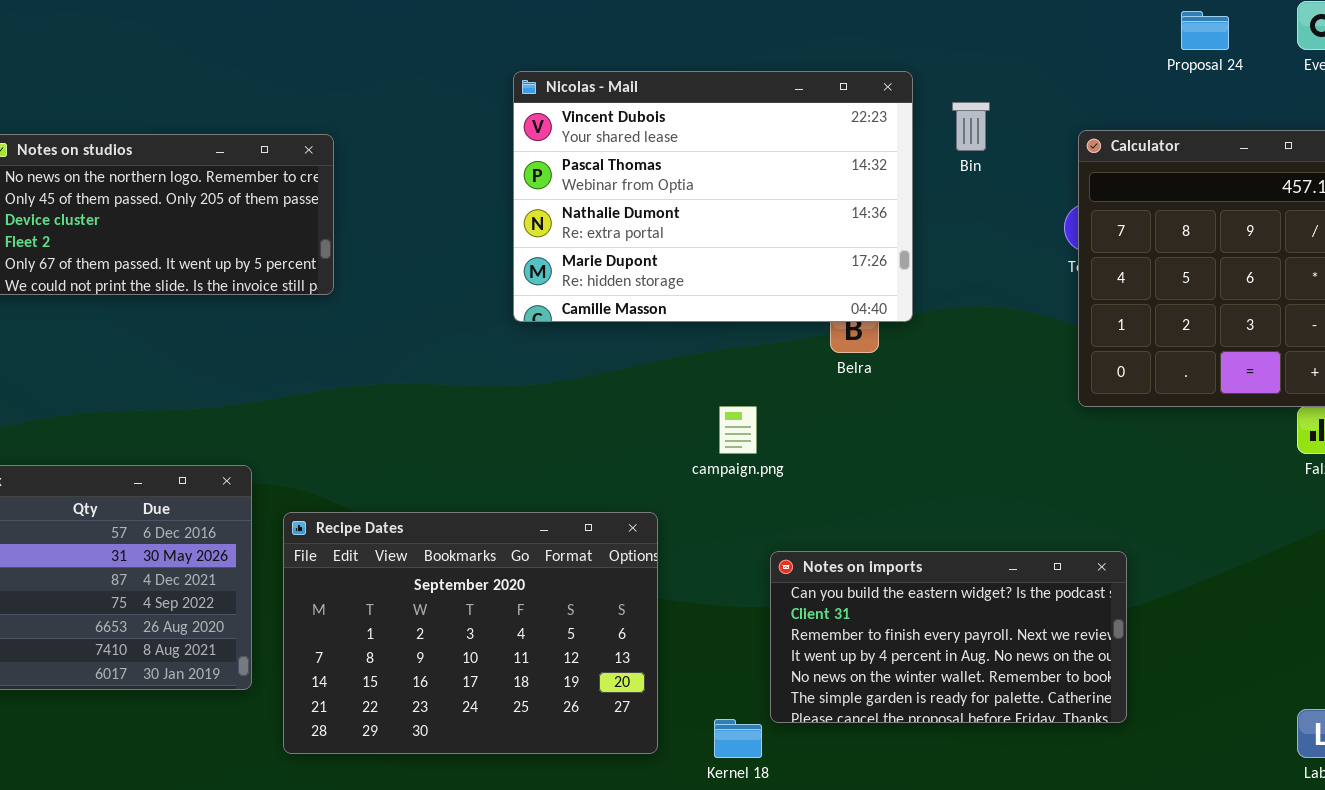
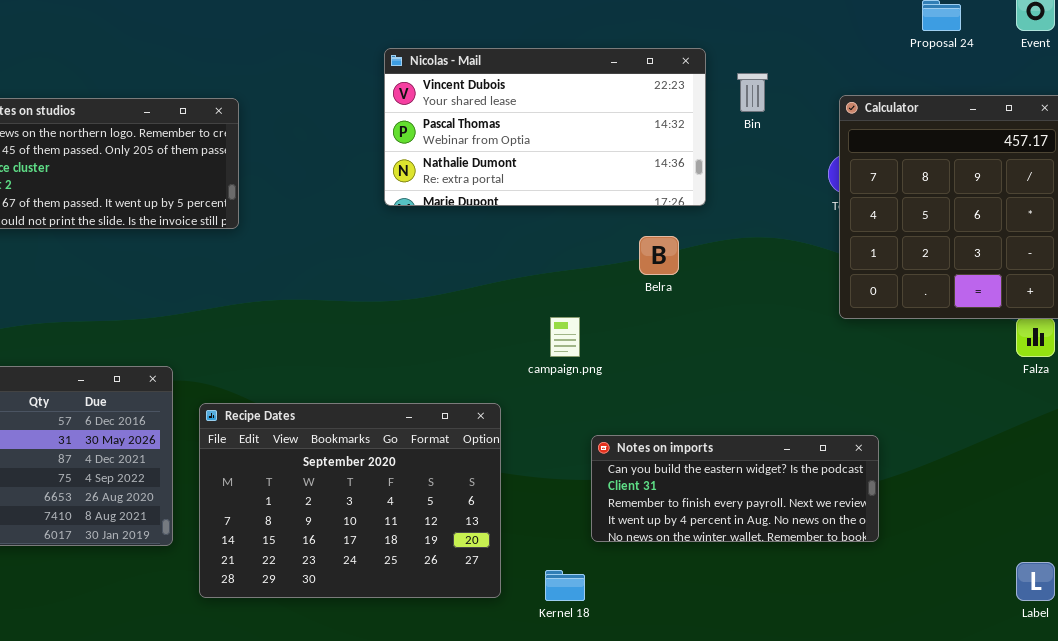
Nicolas - Mail: [513,71,913,322] -> [384,48,706,206], resized
Notes on imports: [770,551,1127,723] -> [591,435,879,542], resized

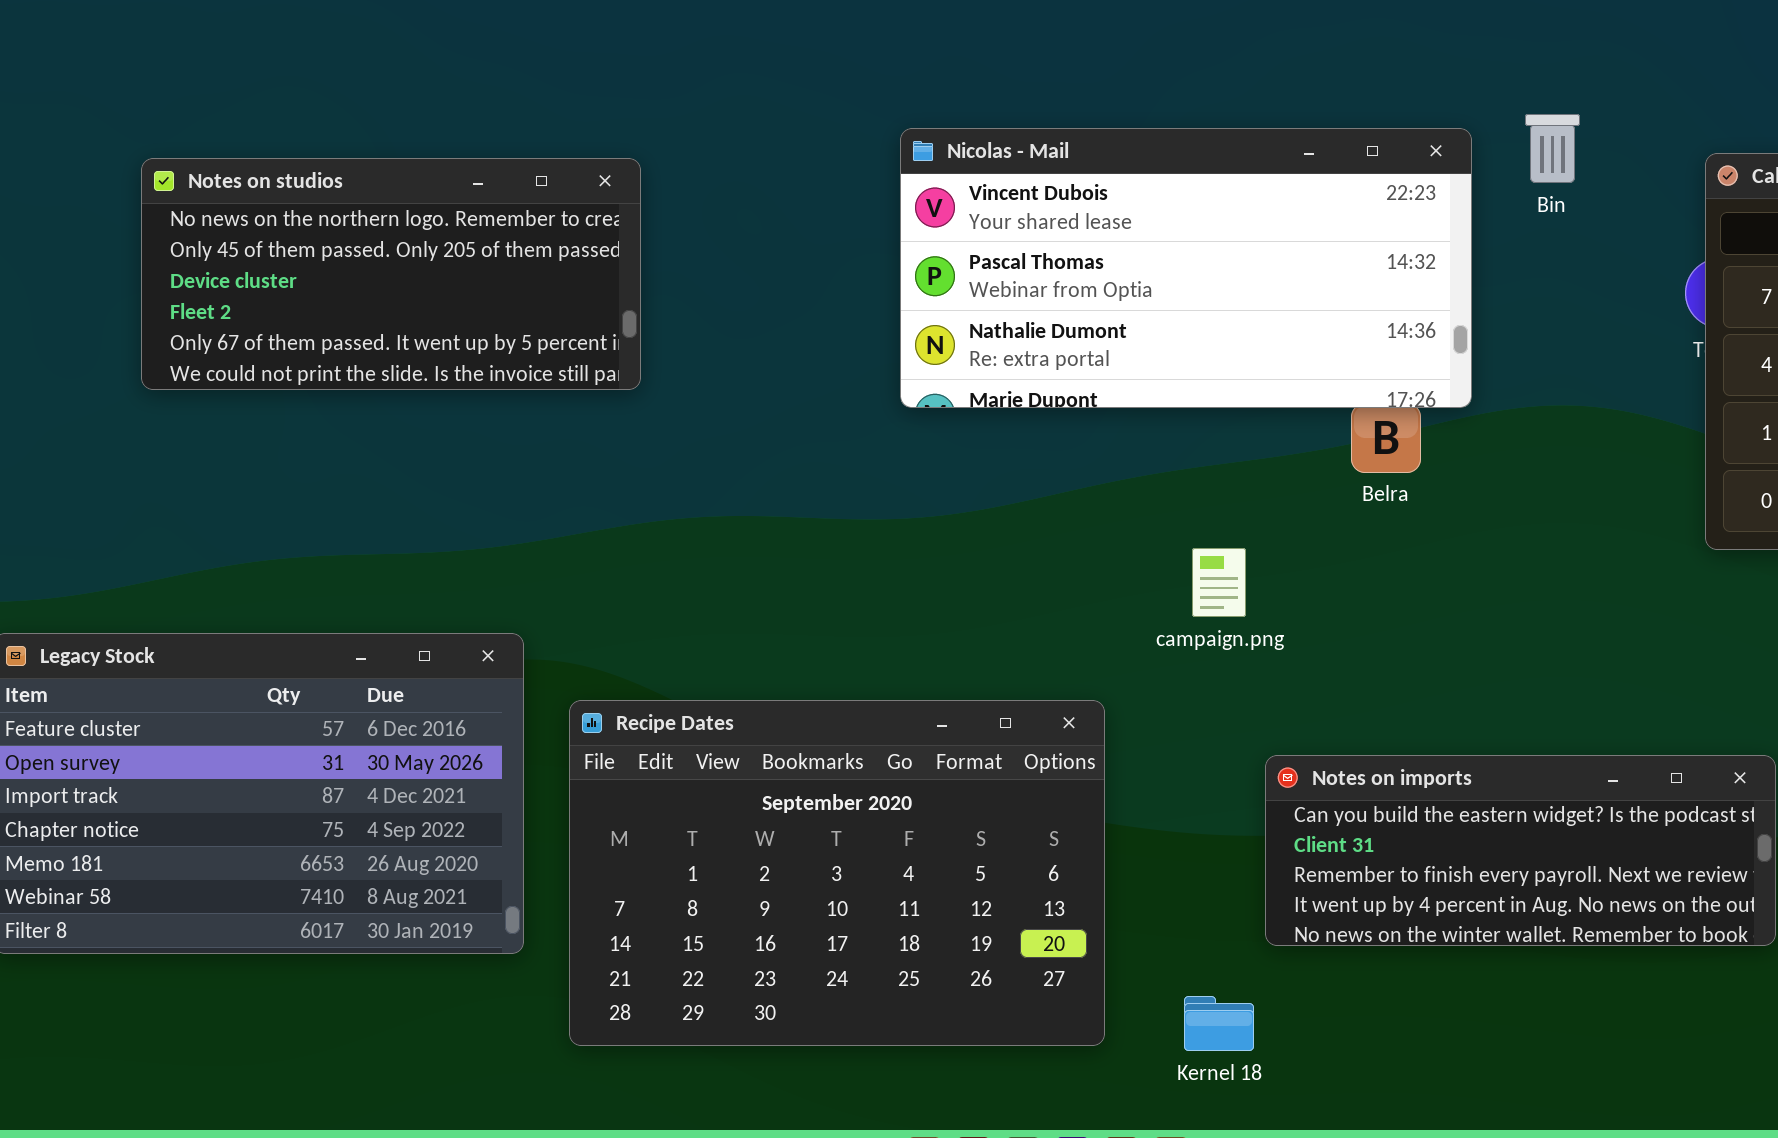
Nicolas - Mail: [384,48,706,206] -> [900,128,1472,408], moved

